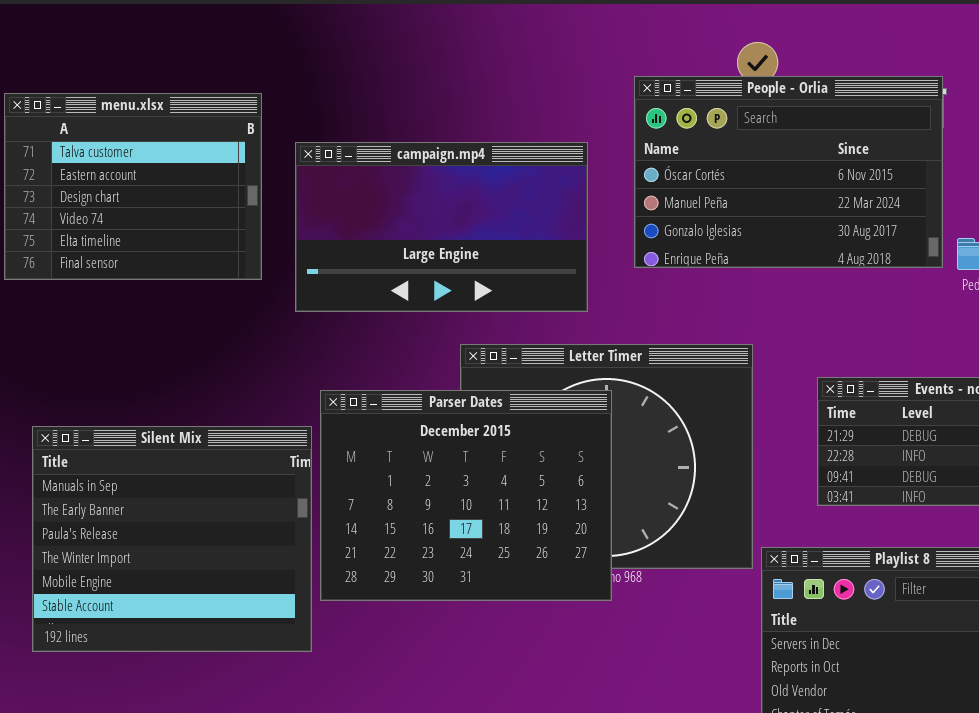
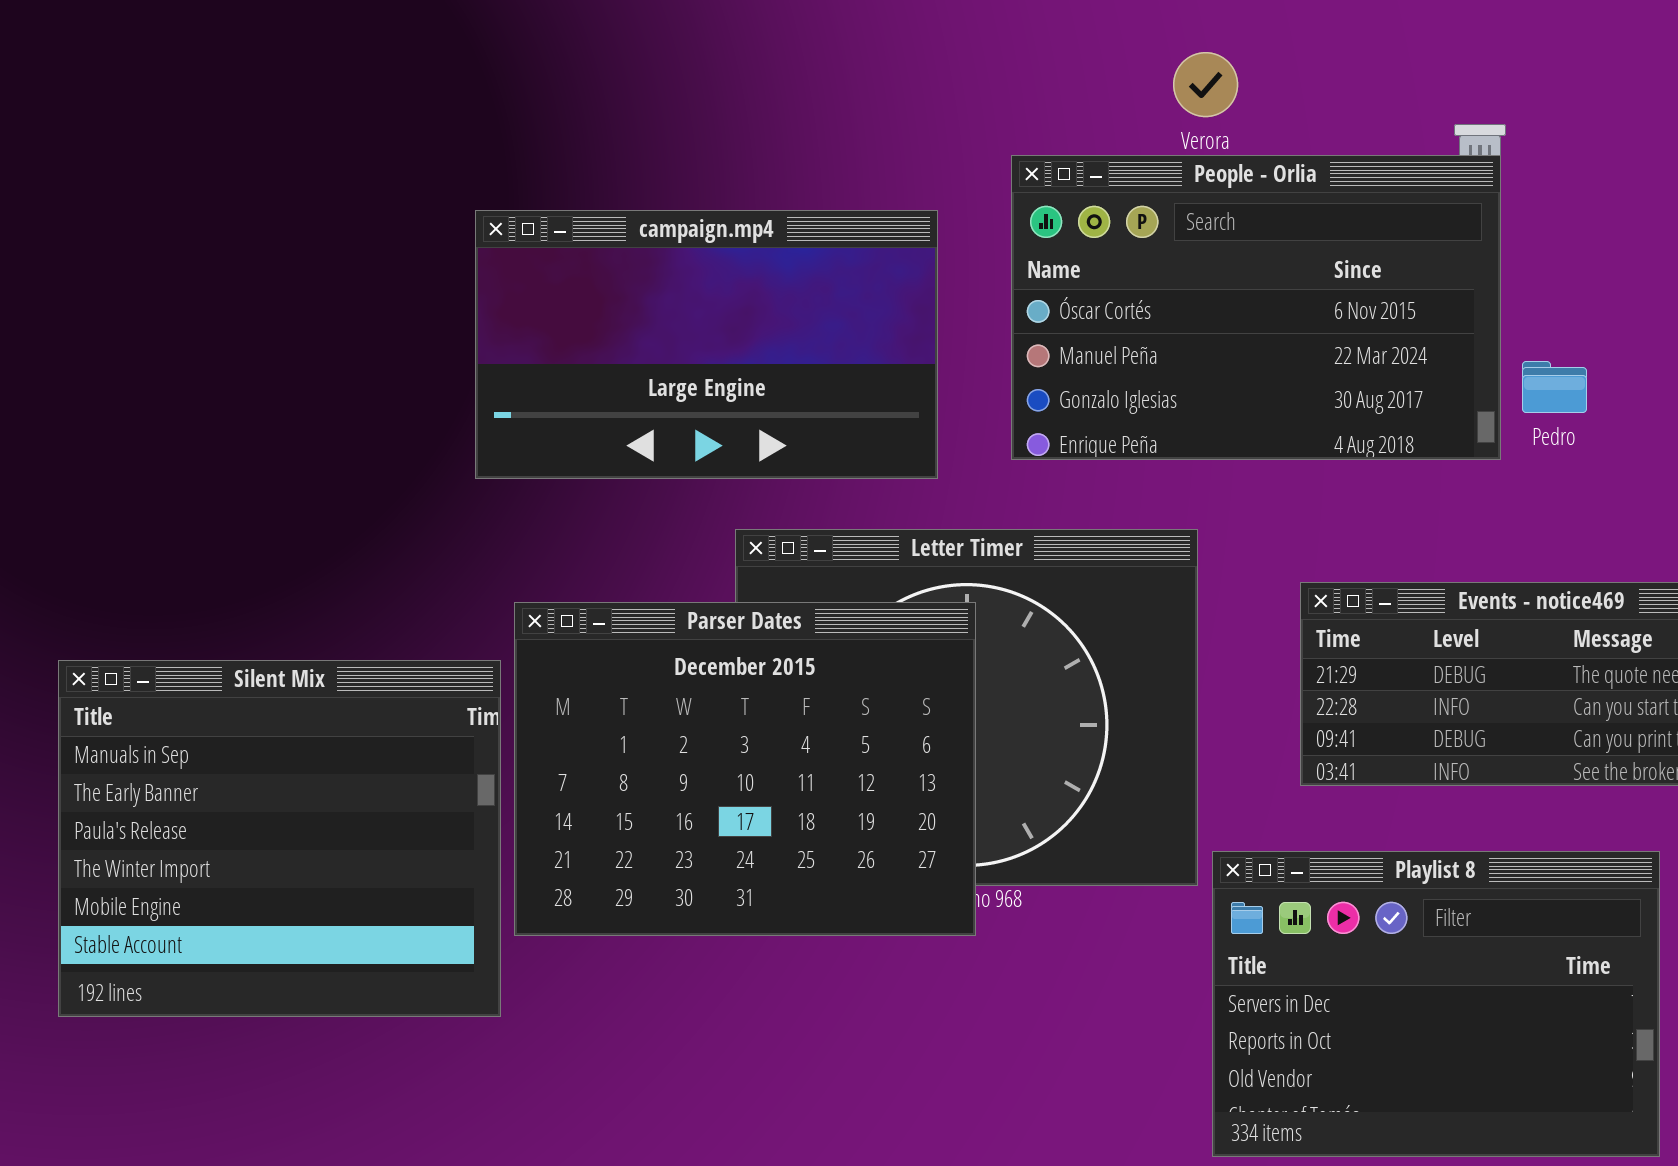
People - Orlia: [634,76,943,268] -> [1011,155,1501,460], moved
menu.xlsx: [4,93,262,280] -> none, closed

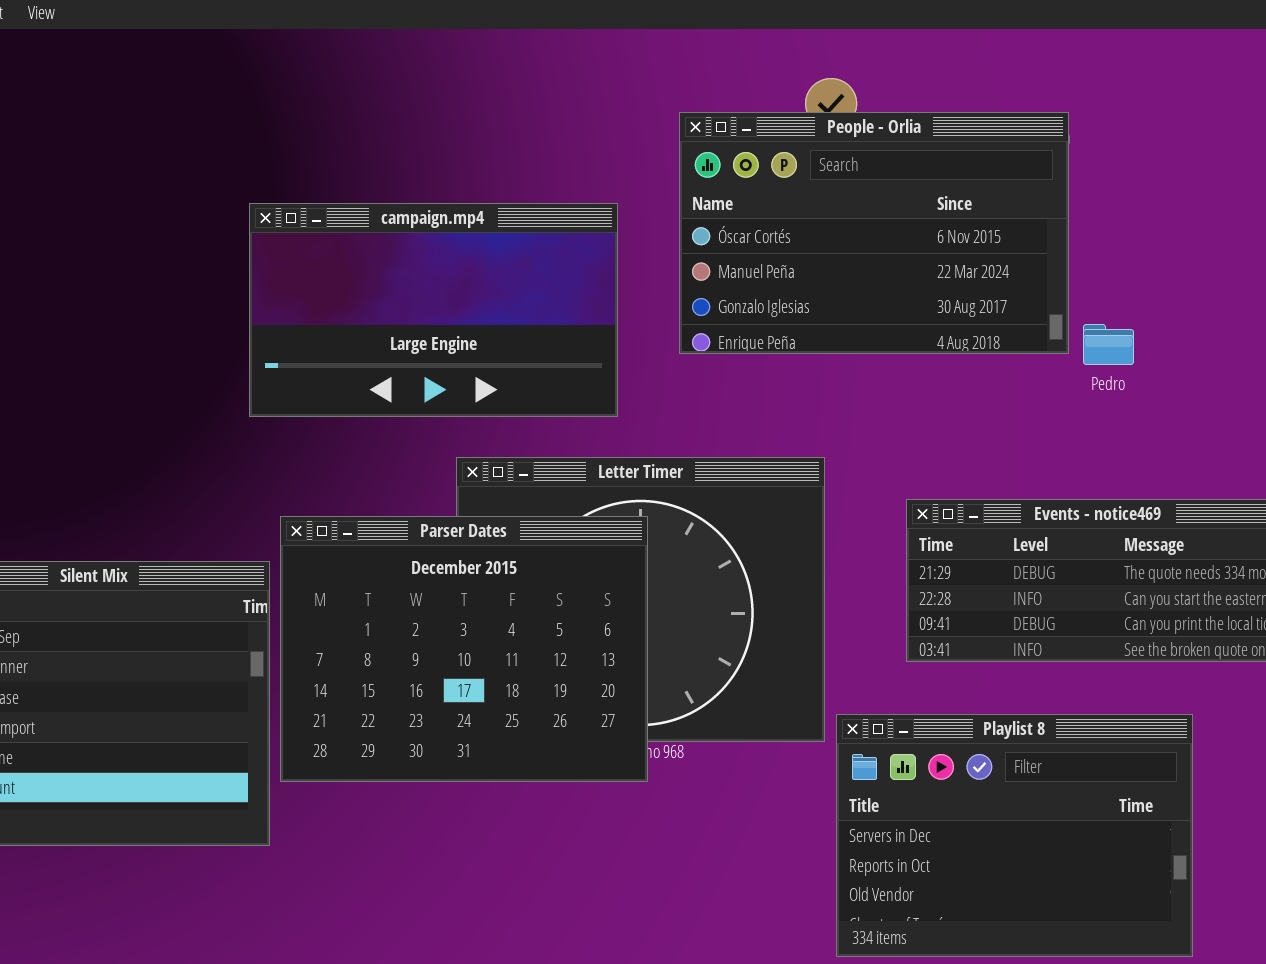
People - Orlia: [1011,155,1501,460] -> [679,112,1069,354], moved

